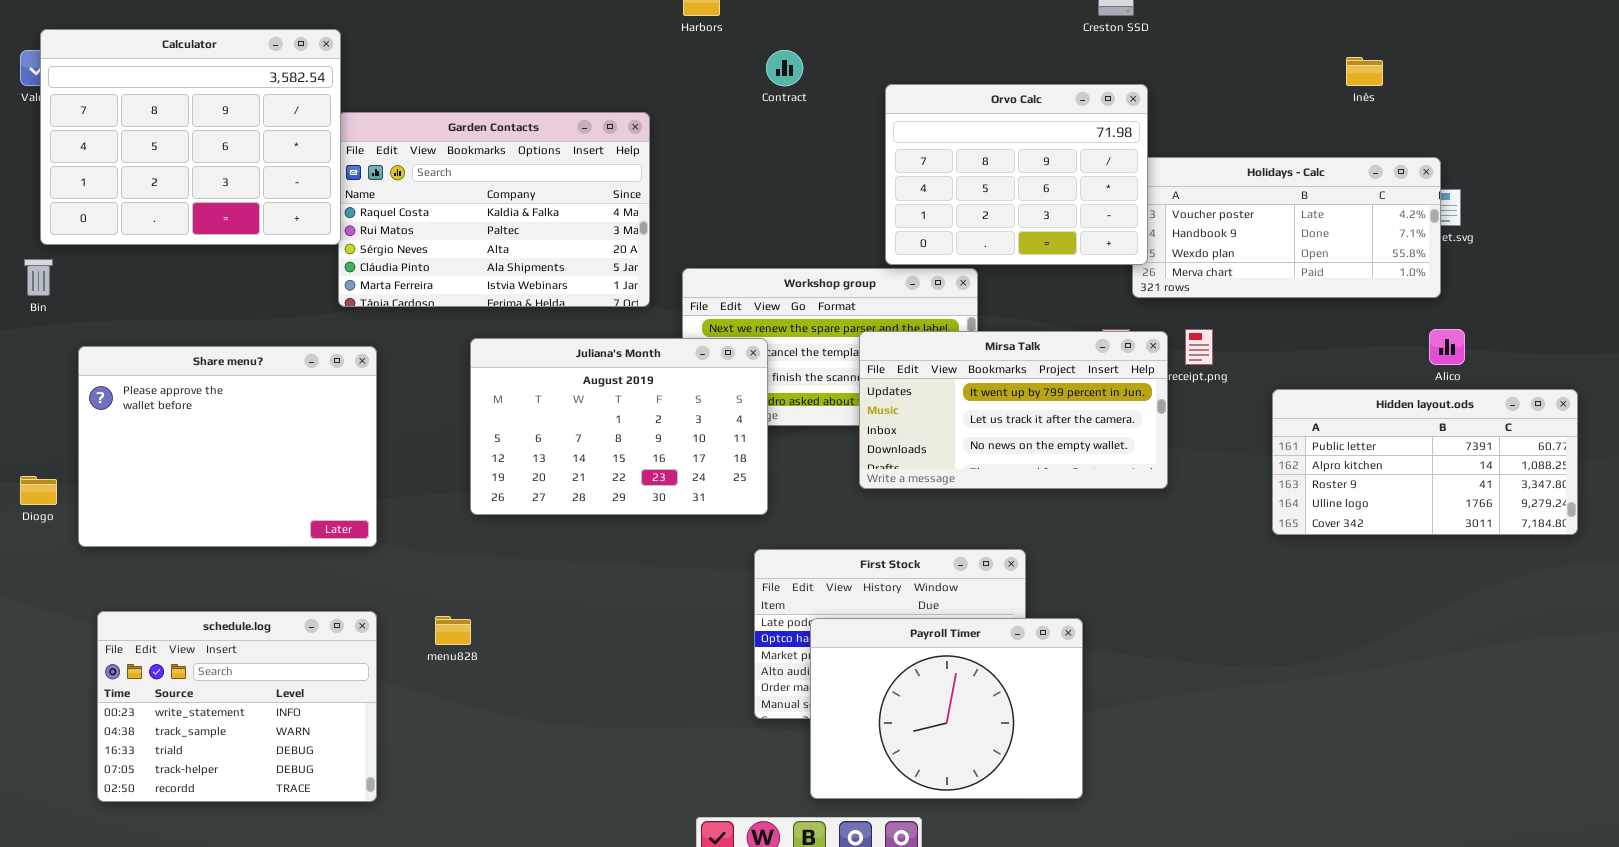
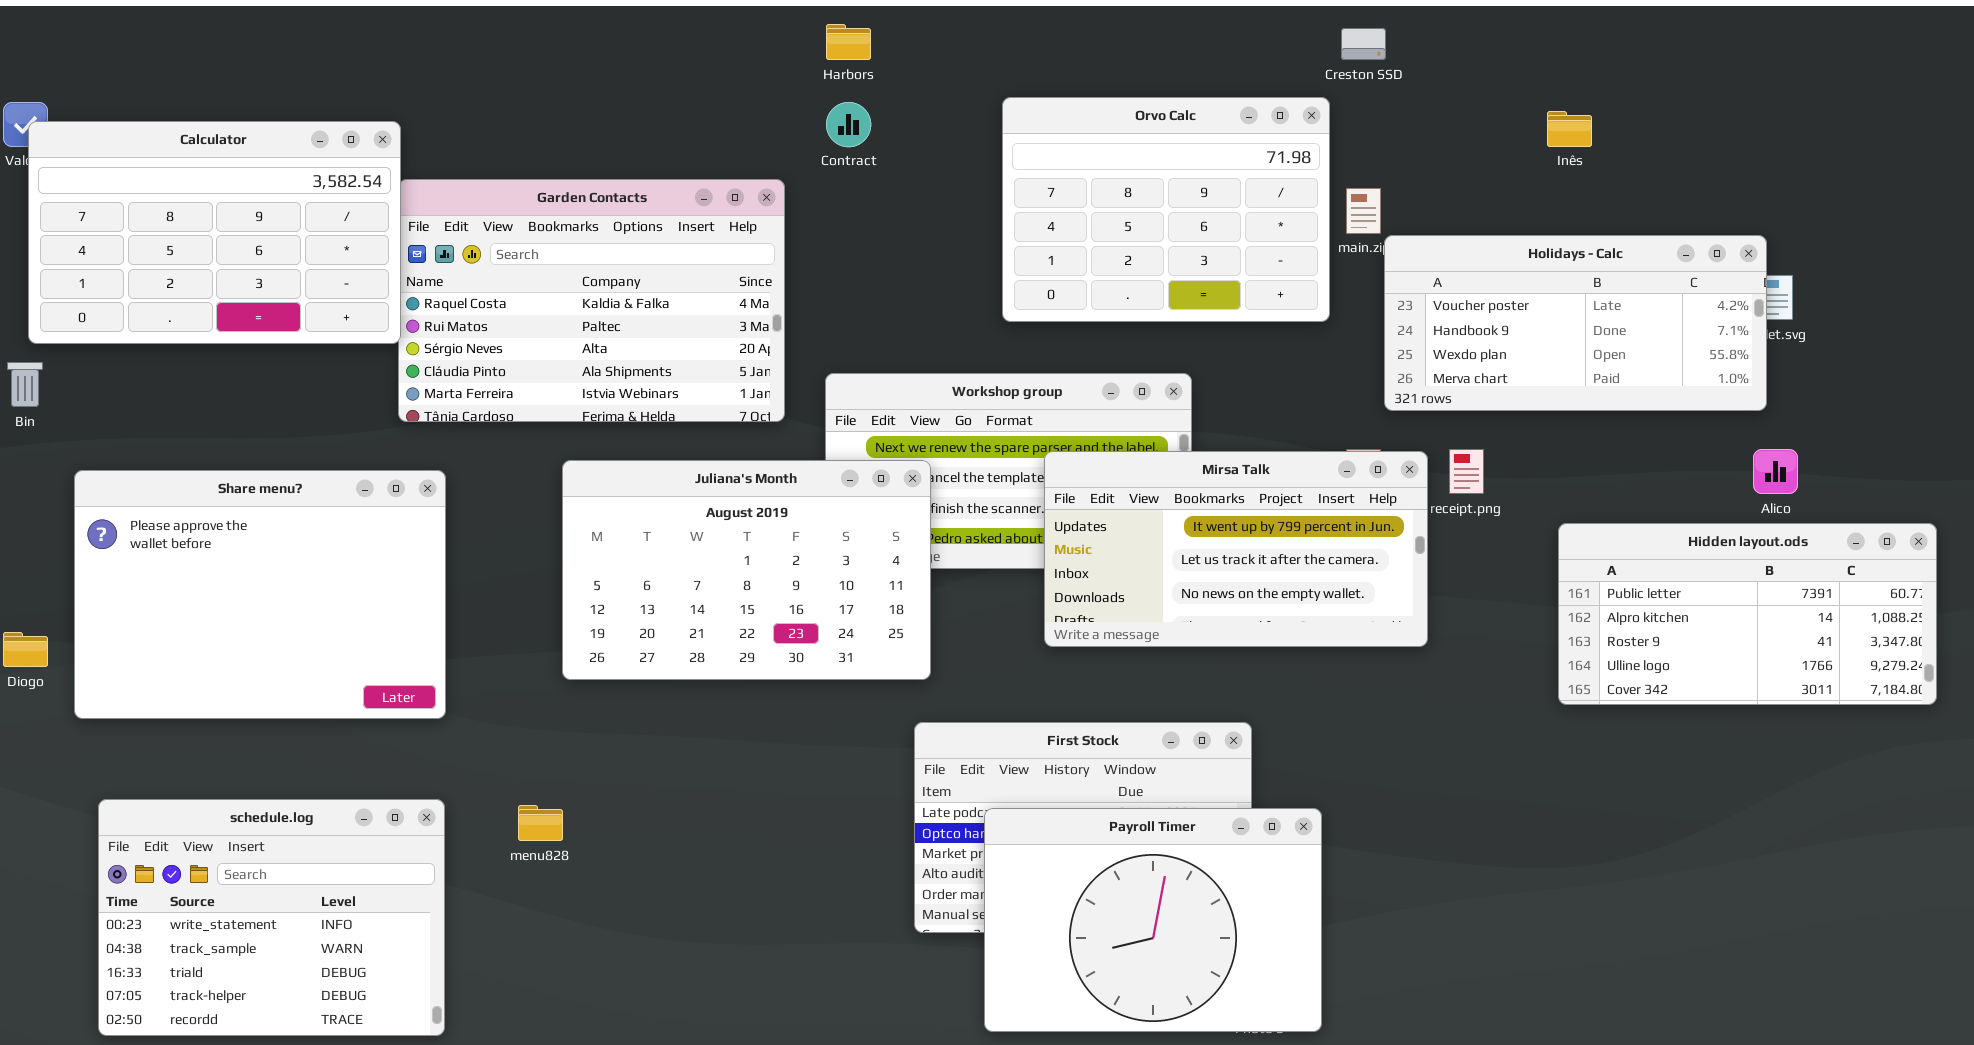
Calculator: [40,29,341,245] -> [28,121,401,344], resized
Contract: [766,50,803,86] -> [826,102,871,147], moved
Inês: [1346,57,1383,86] -> [1547,111,1592,147], moved
Orvo Calc: [885,84,1148,265] -> [1002,97,1330,322], moved

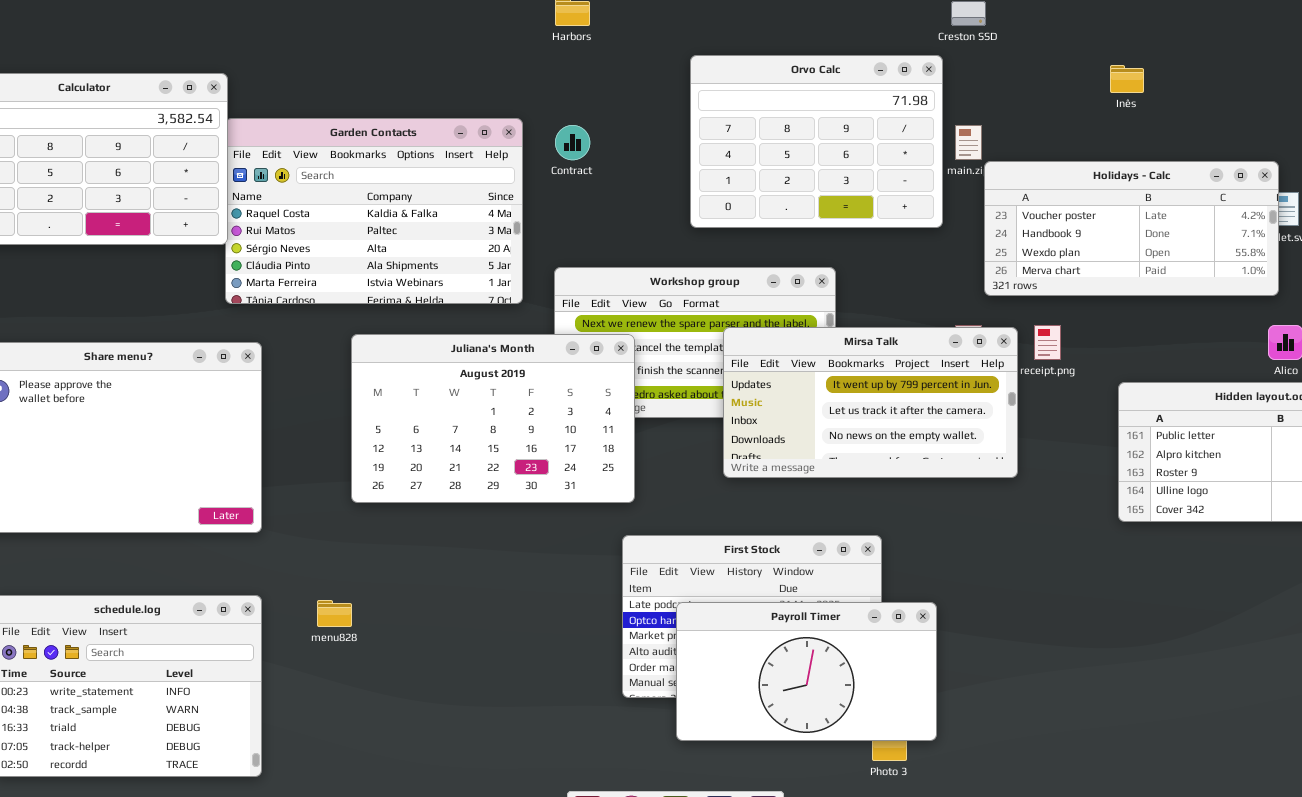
Contract: [826,102,871,147] -> [555,125,590,160], moved
Payroll Timer: [984,808,1322,1032] -> [676,602,937,741], resized

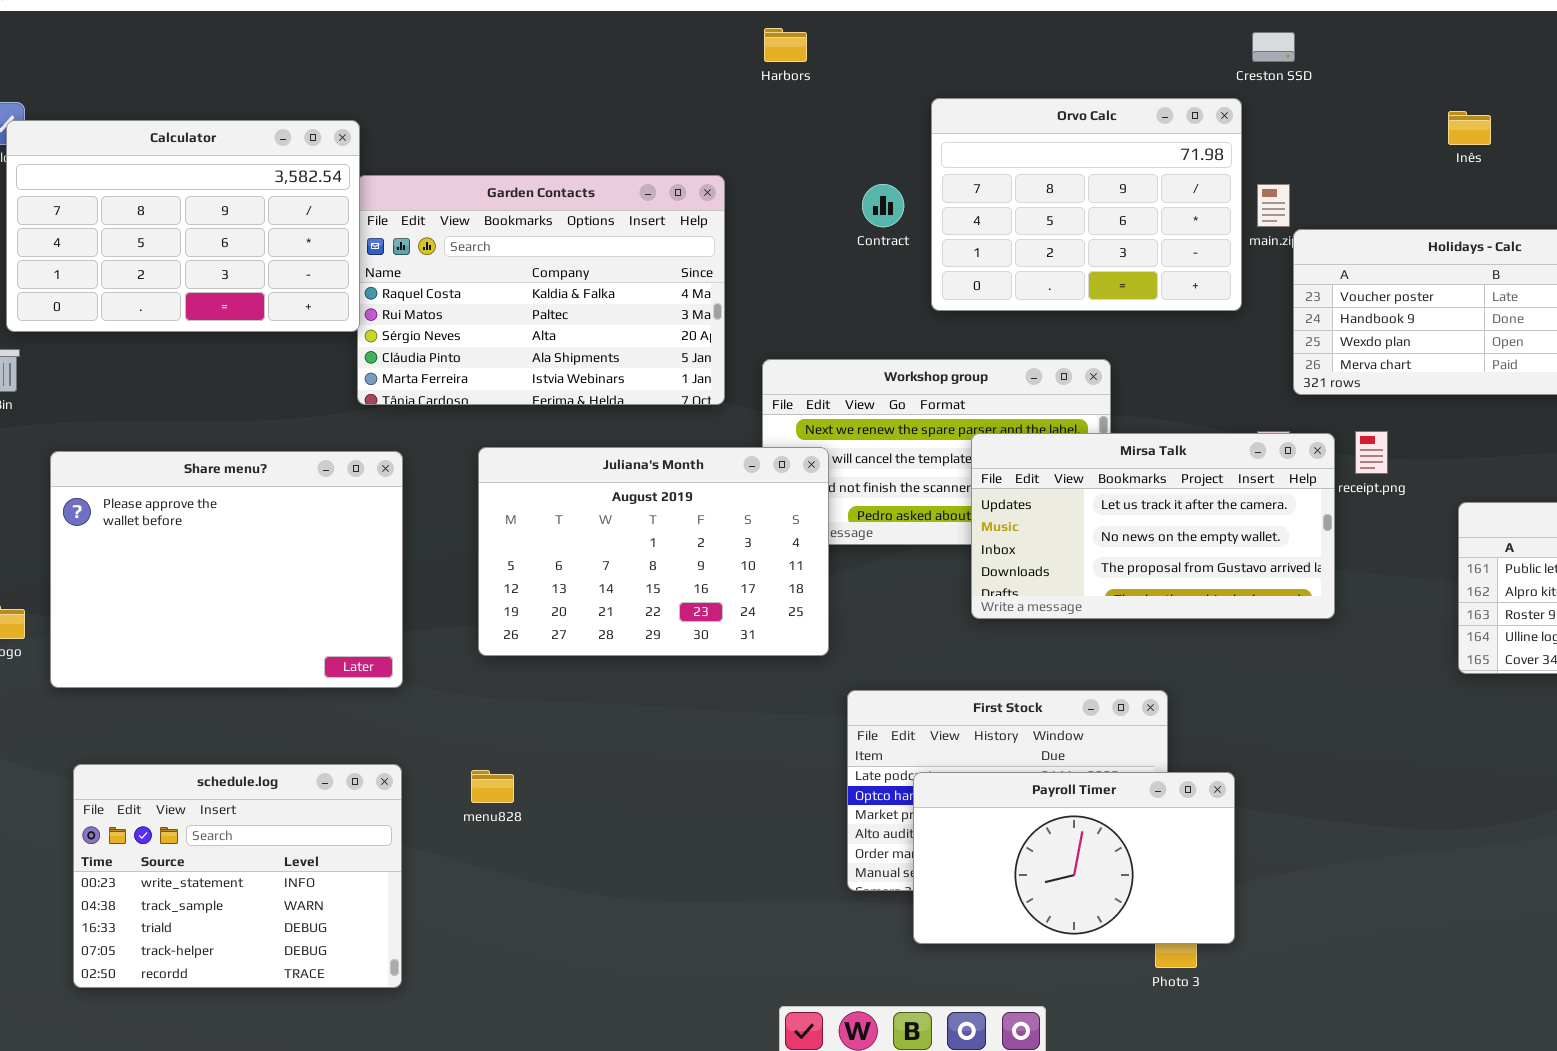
Contract: [555,125,590,160] -> [862,184,904,227], moved
Mirsa Talk: [723,327,1018,478] -> [971,433,1335,619], scrolled down 1 row
Juliana's Month: [351,334,635,503] -> [478,447,829,656], moved

